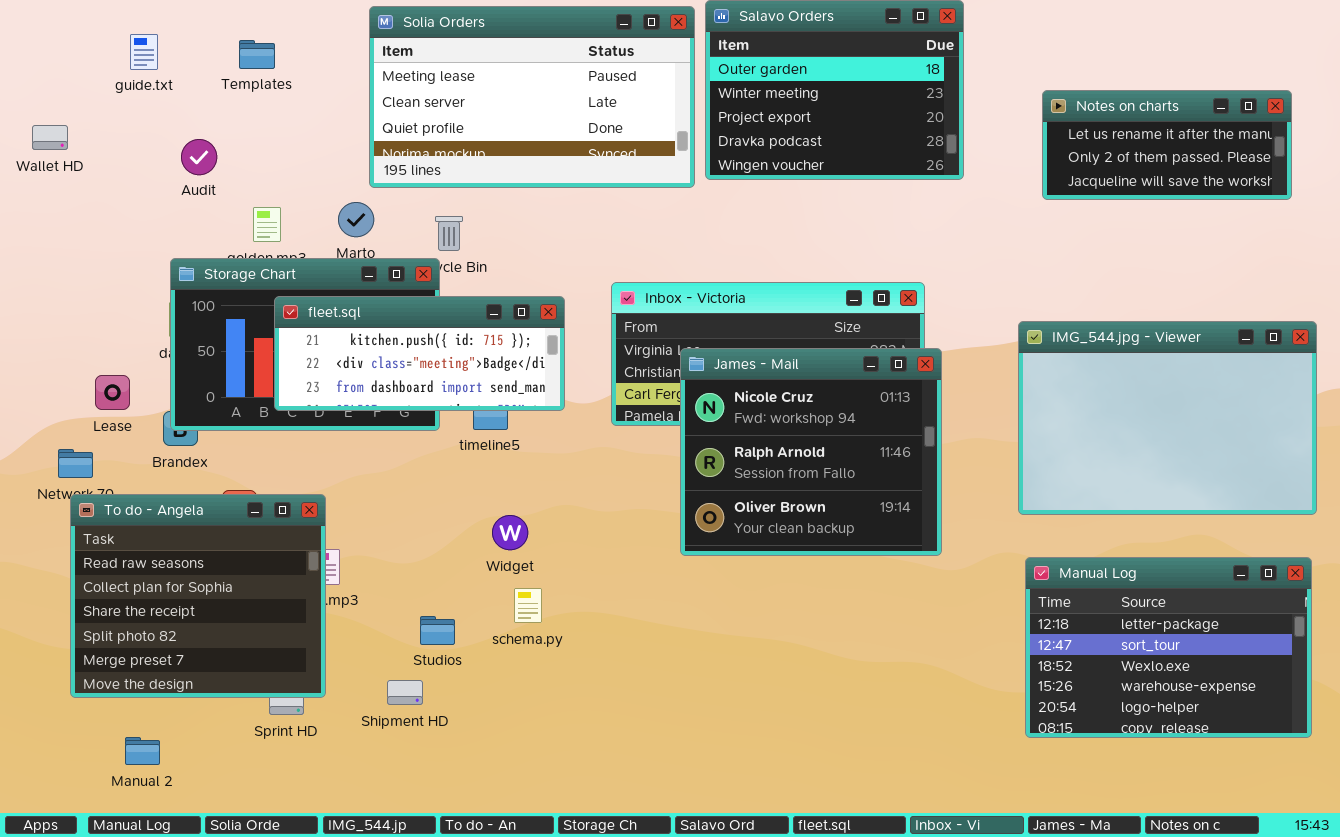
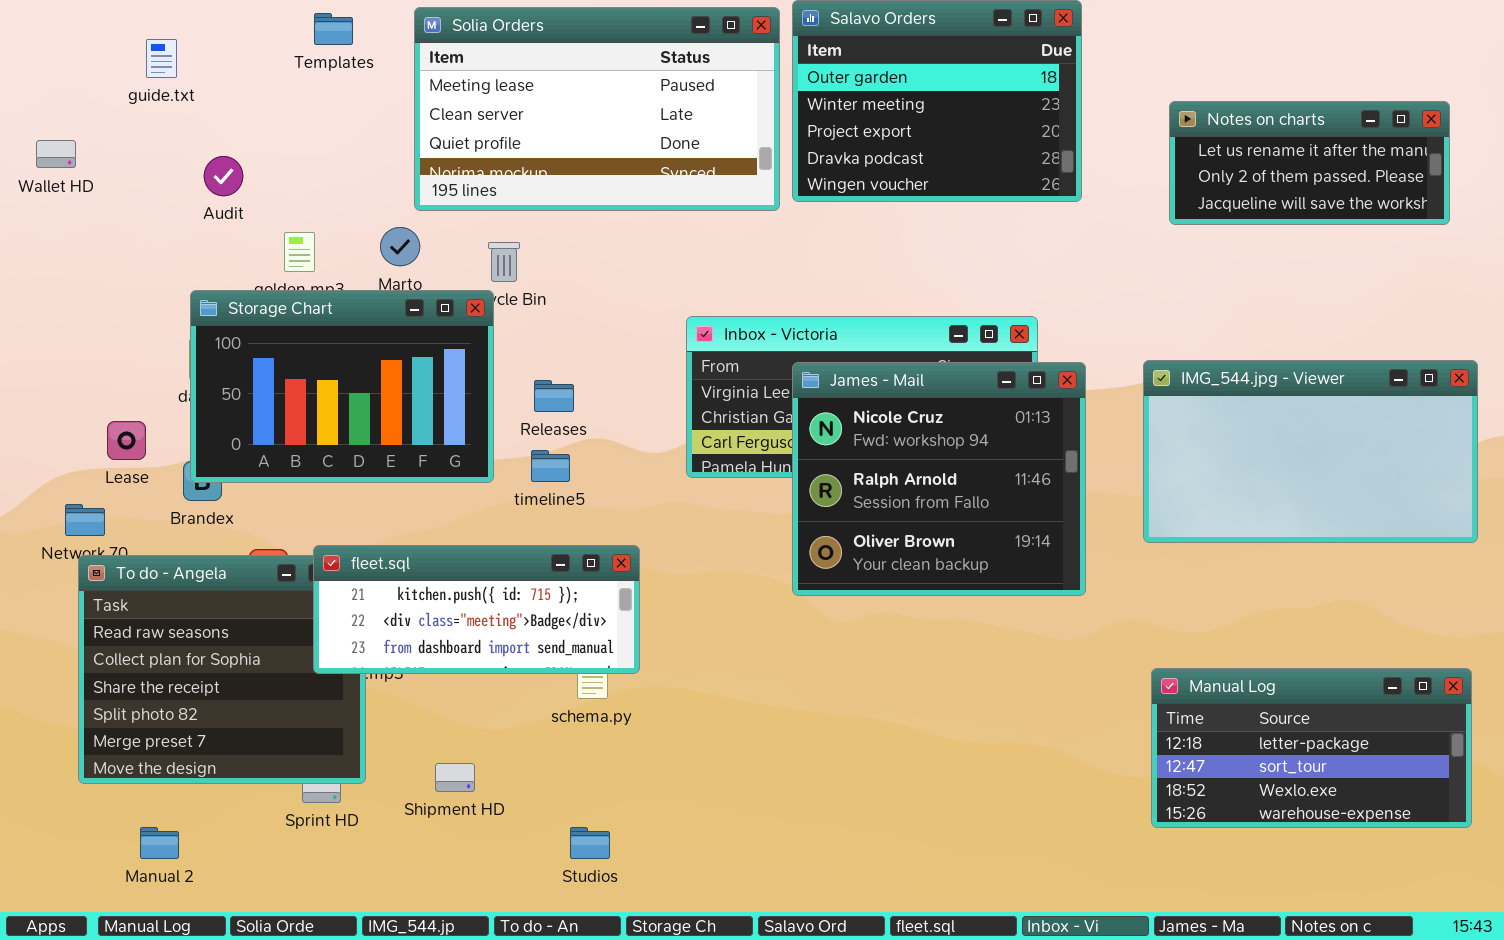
Templates: [239,40,275,69] -> [314,13,353,45], moved
fleet.sql: [274,296,565,411] -> [313,545,640,674], moved
IMG_544.jpg - Viewer: [1018,321,1317,515] -> [1143,360,1478,543], resized
James - Mail: [680,348,942,556] -> [792,362,1086,596], moved
Manual Log: [1025,557,1312,738] -> [1151,668,1472,828], resized
Studios: [420,616,455,645] -> [570,827,610,859], moved

